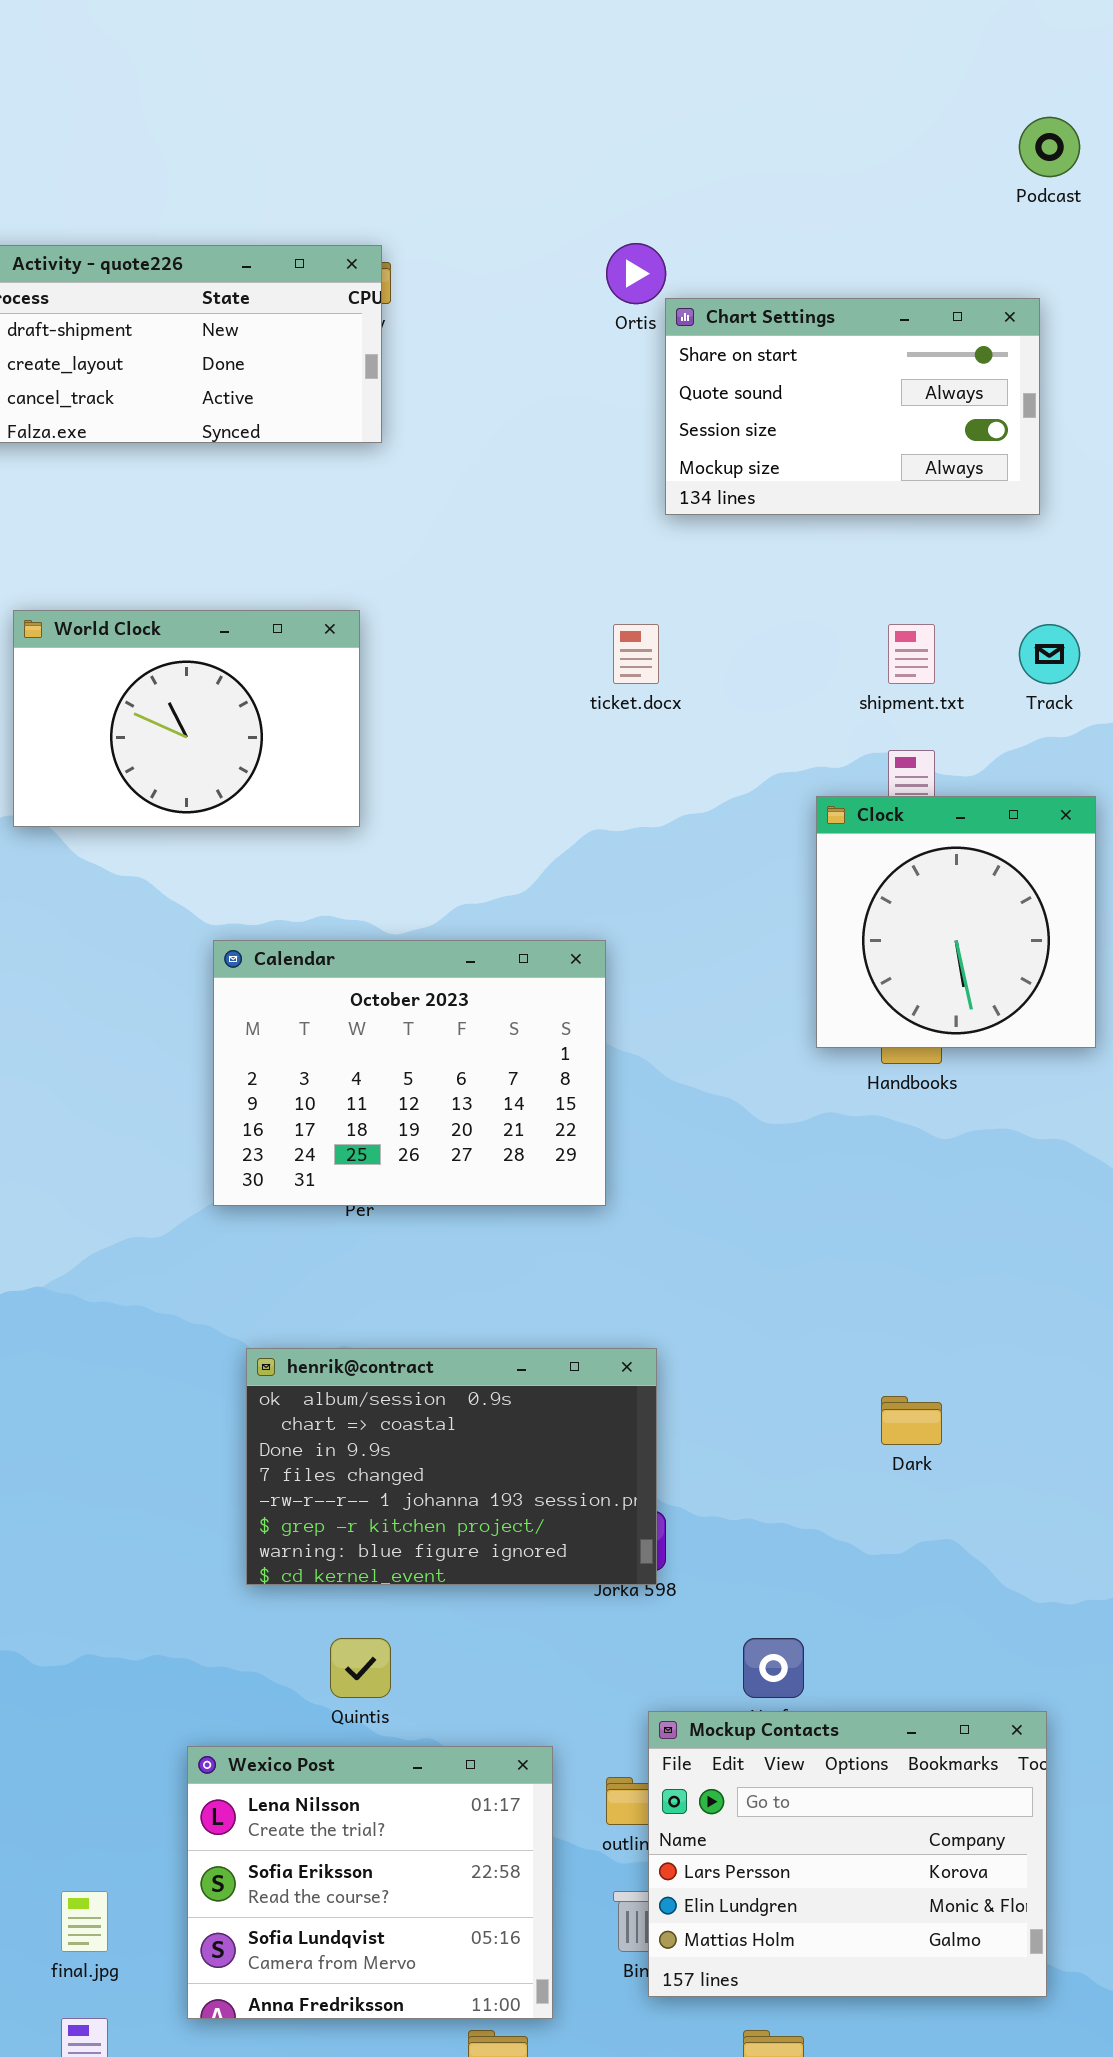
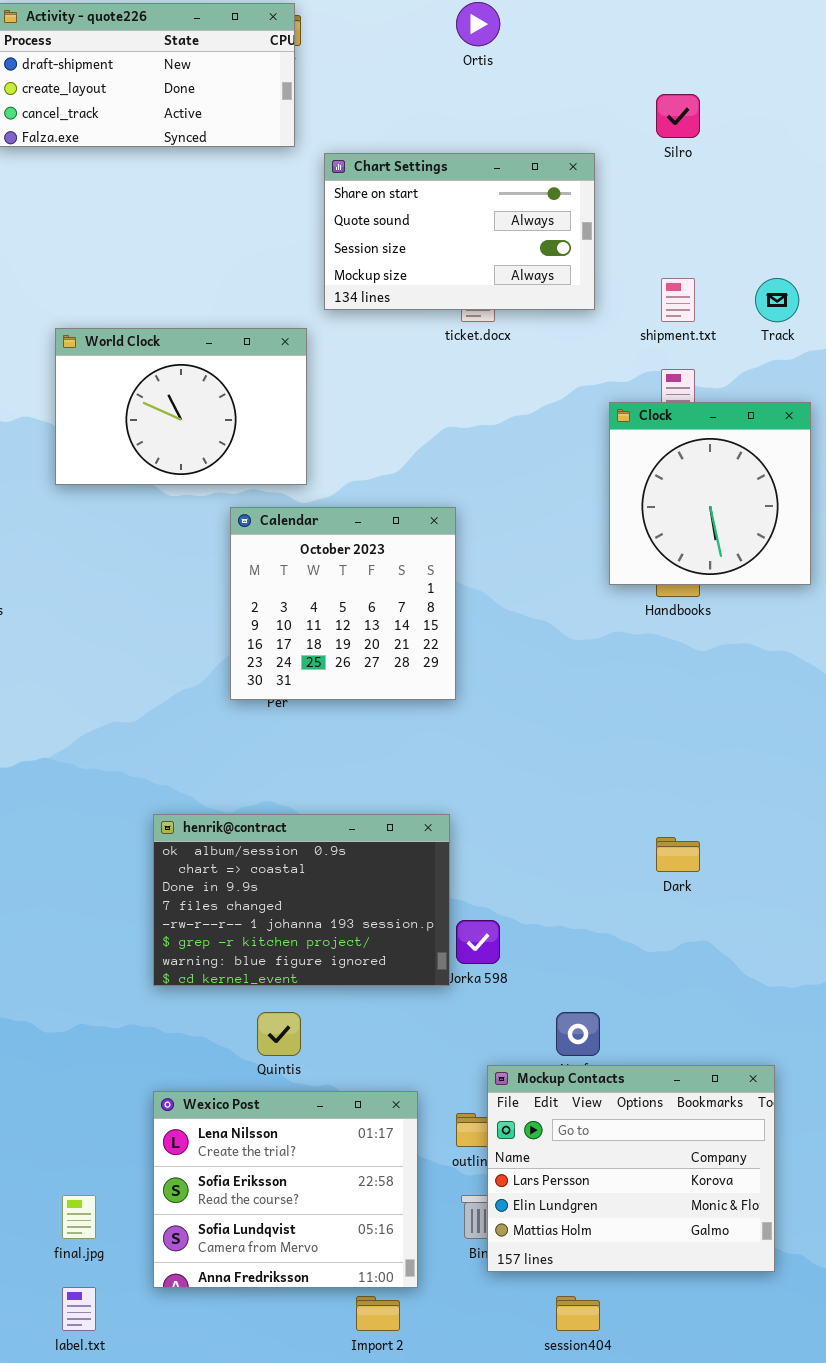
Chart Settings: [665,298,1040,515] -> [324,153,595,310], moved
World Clock: [13,610,360,827] -> [55,328,307,485], moved
Calendar: [213,940,606,1206] -> [230,507,456,700], resized
henrik@contract: [246,1348,657,1585] -> [153,814,450,986], moved

